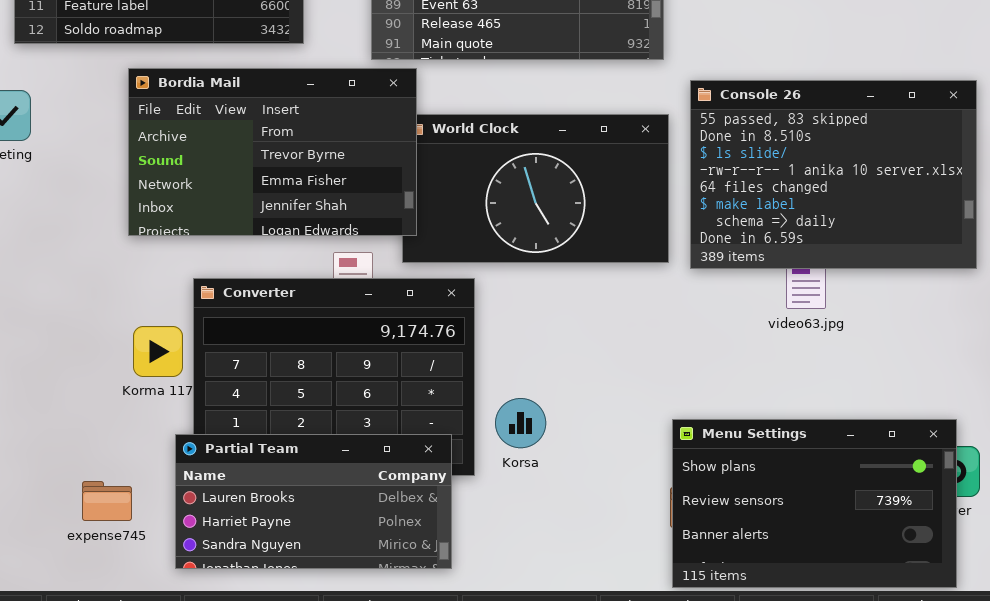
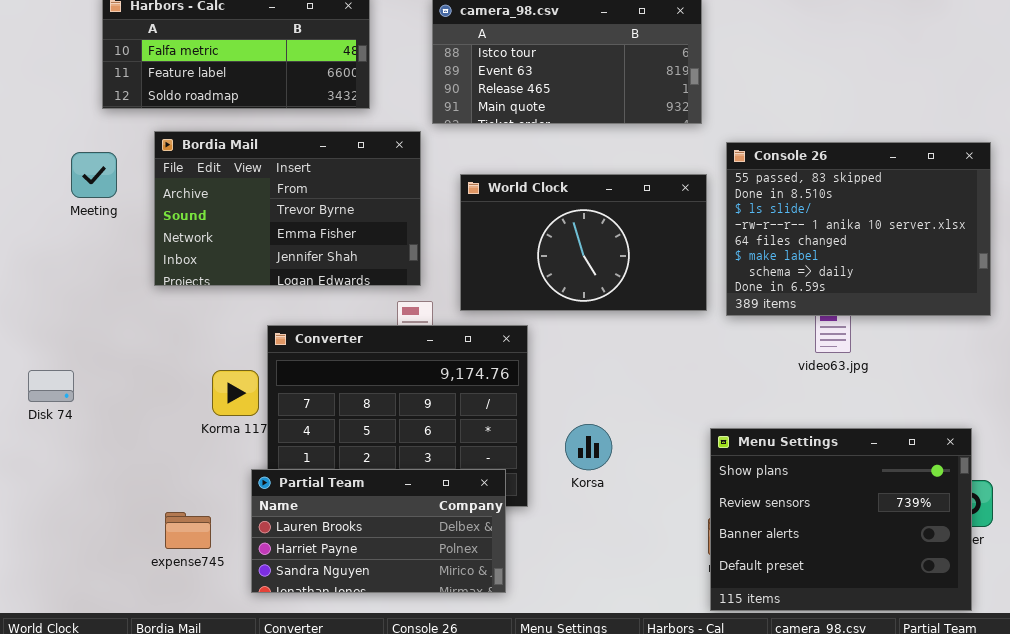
Bordia Mail: [128,68,417,236] -> [154,131,421,286], moved
Korsa: [495,398,546,448] -> [565,424,612,470], moved
Menu Settings: [672,419,957,588] -> [710,428,972,611], resized

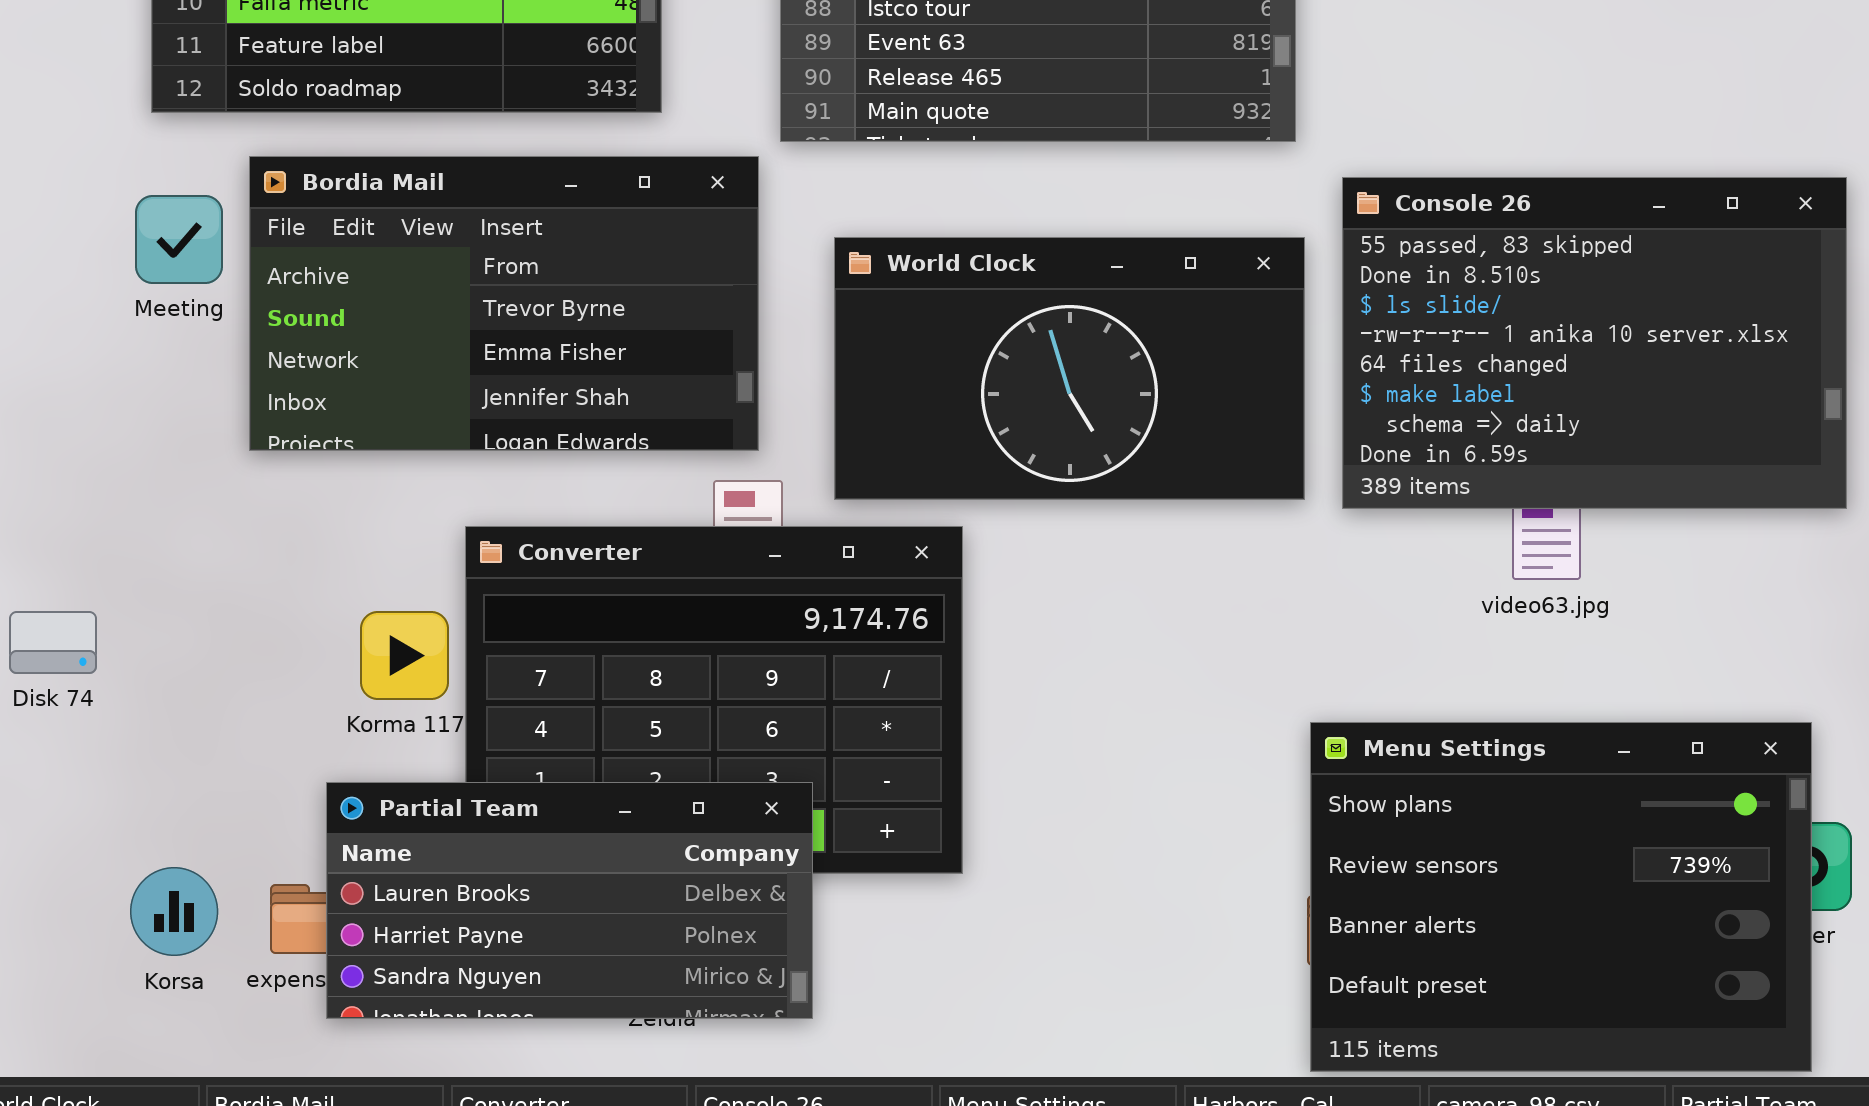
Meeting: [71,152,117,198] -> [135,195,223,284], moved
Korsa: [565,424,612,470] -> [130,867,218,956], moved
Partial Team: [251,469,506,593] -> [326,782,813,1019], moved

